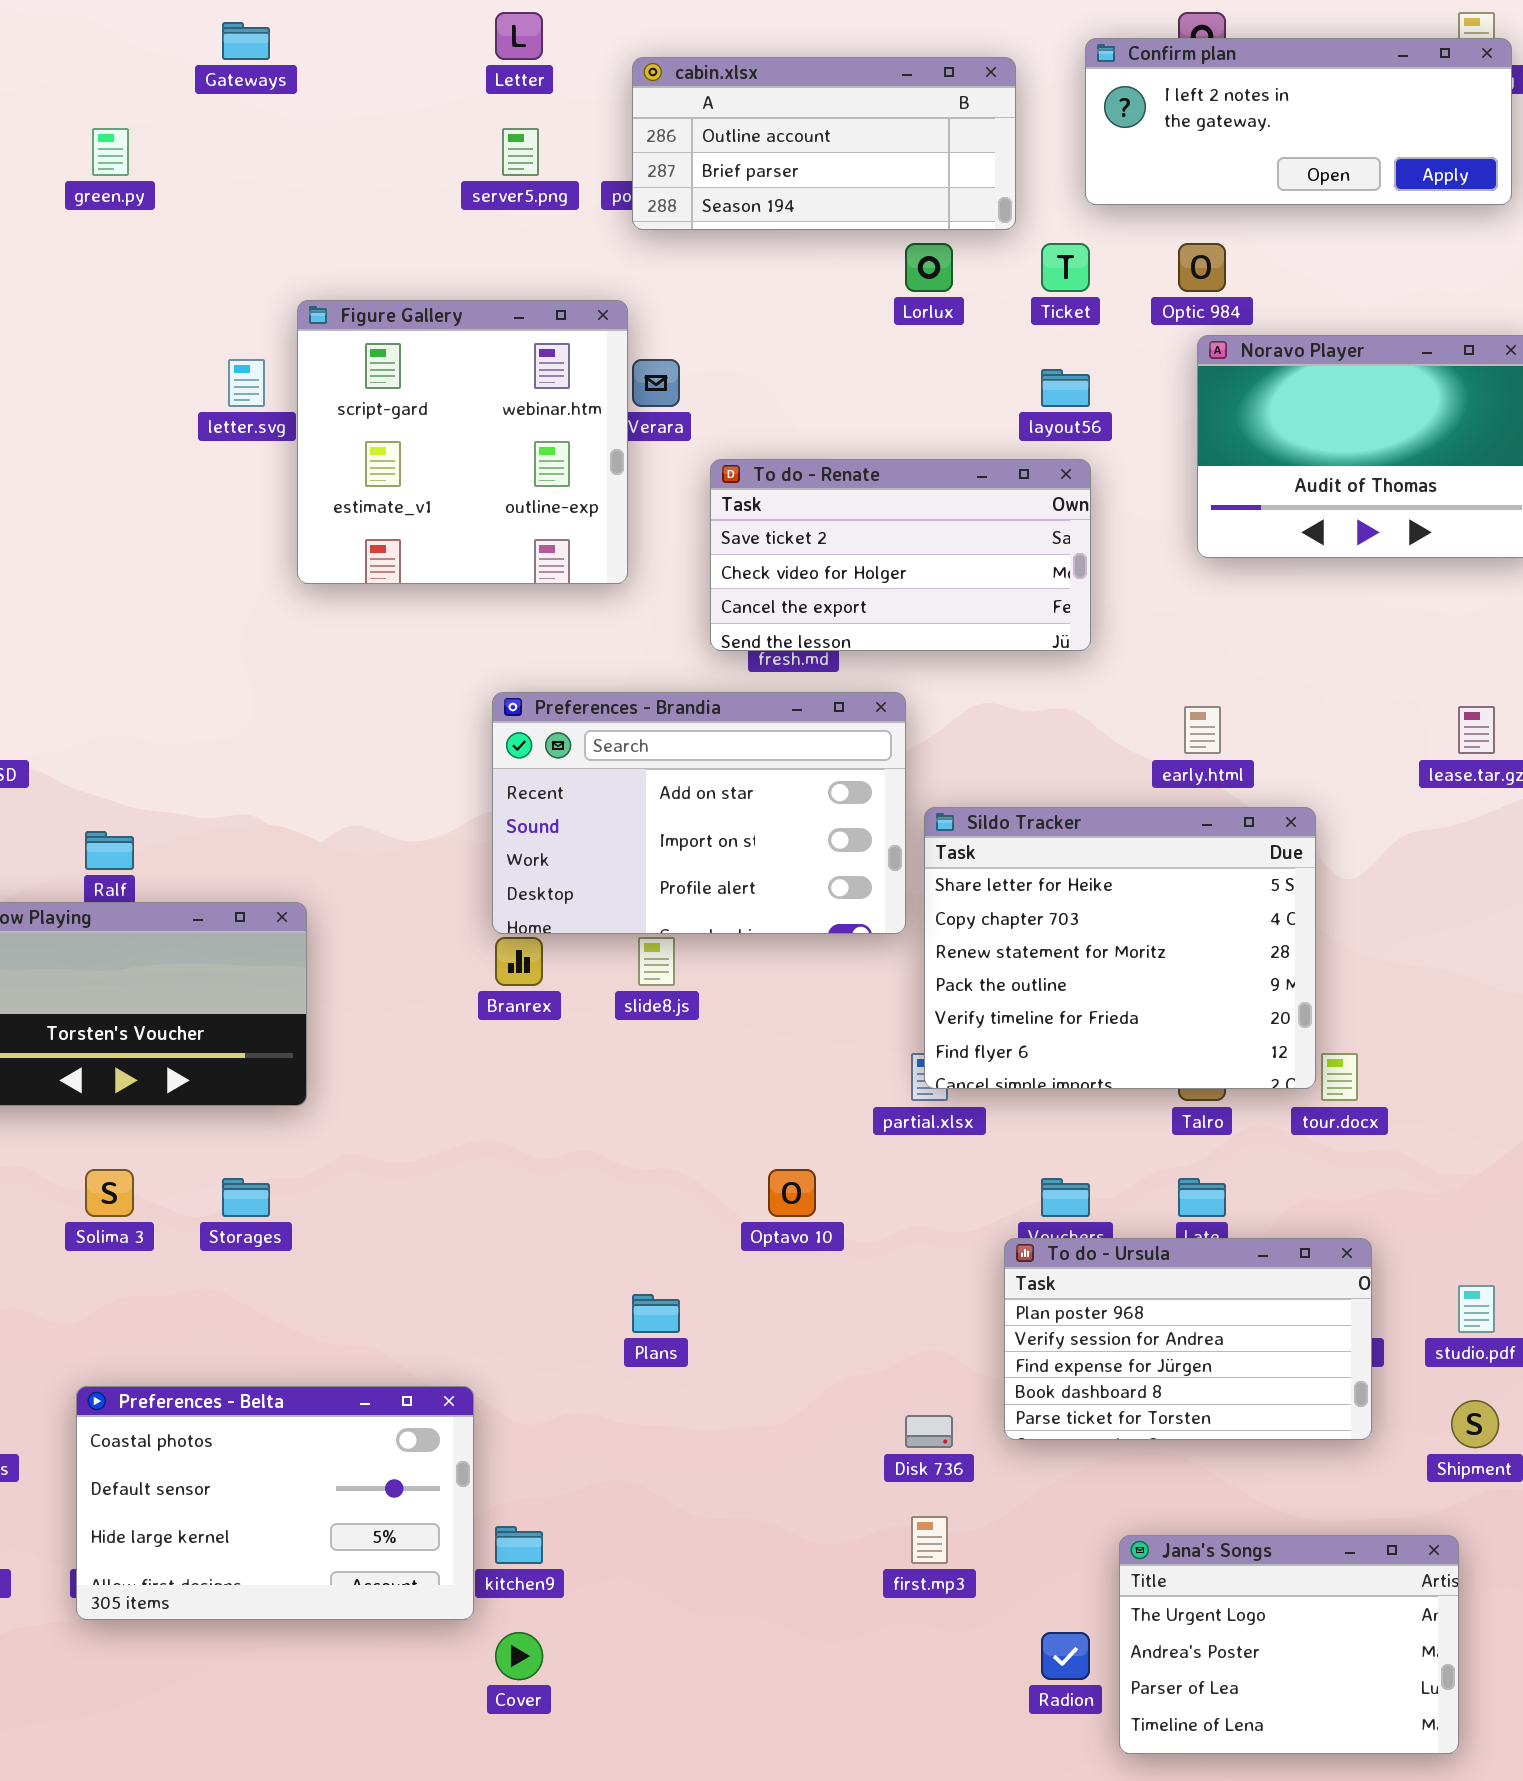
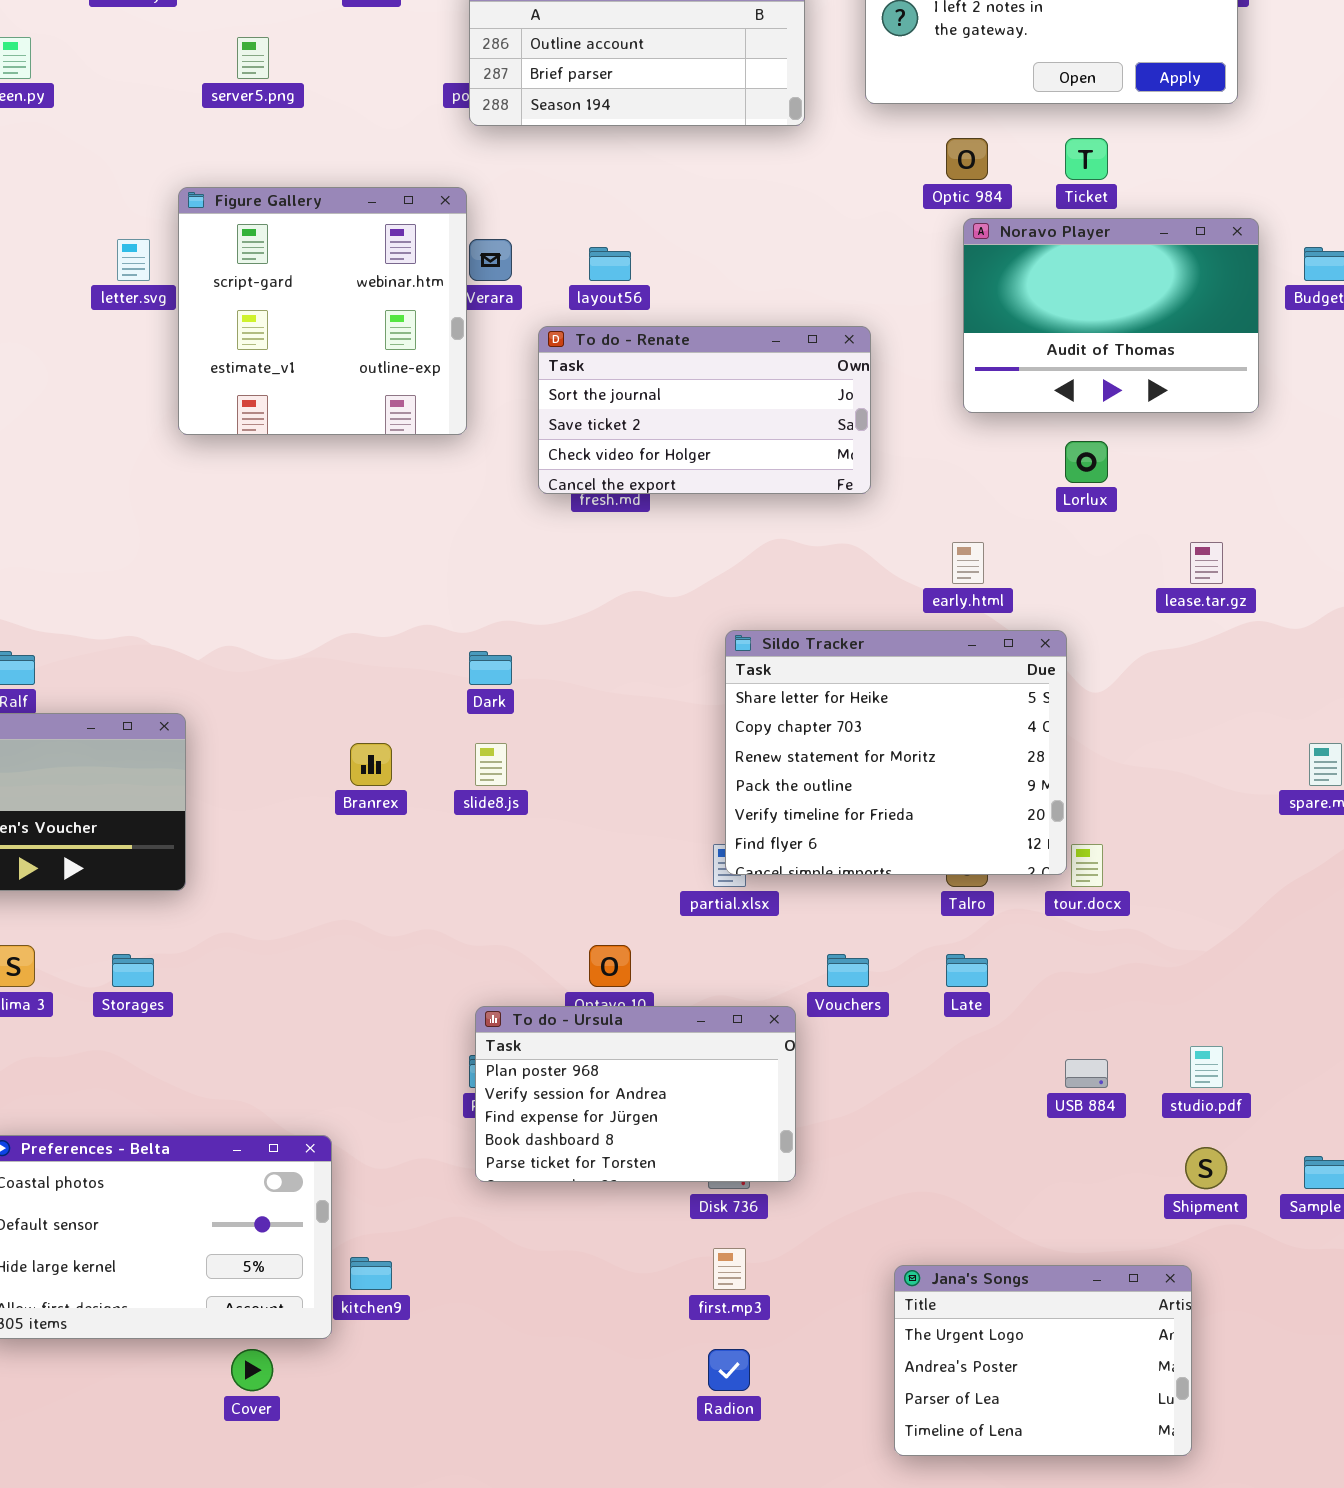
server5.png: [502,128,539,176] -> [237,37,269,79], moved
Lorlux: [905,243,953,292] -> [1065,441,1108,483], moved
Ticket: [1041,243,1090,292] -> [1065,138,1108,180], moved
layout56: [1041,369,1090,407] -> [589,247,631,281], moved
To do - Renate: [710,459,1091,651] -> [538,326,871,494], scrolled up 1 row
Preferences - Brandia: [492,692,906,934] -> none, closed
To do - Ursula: [1004,1238,1372,1440] -> [475,1006,796,1182], moved
Cover: [495,1632,543,1680] -> [231,1349,273,1391], moved
Radion: [1041,1632,1090,1680] -> [708,1349,750,1391], moved

